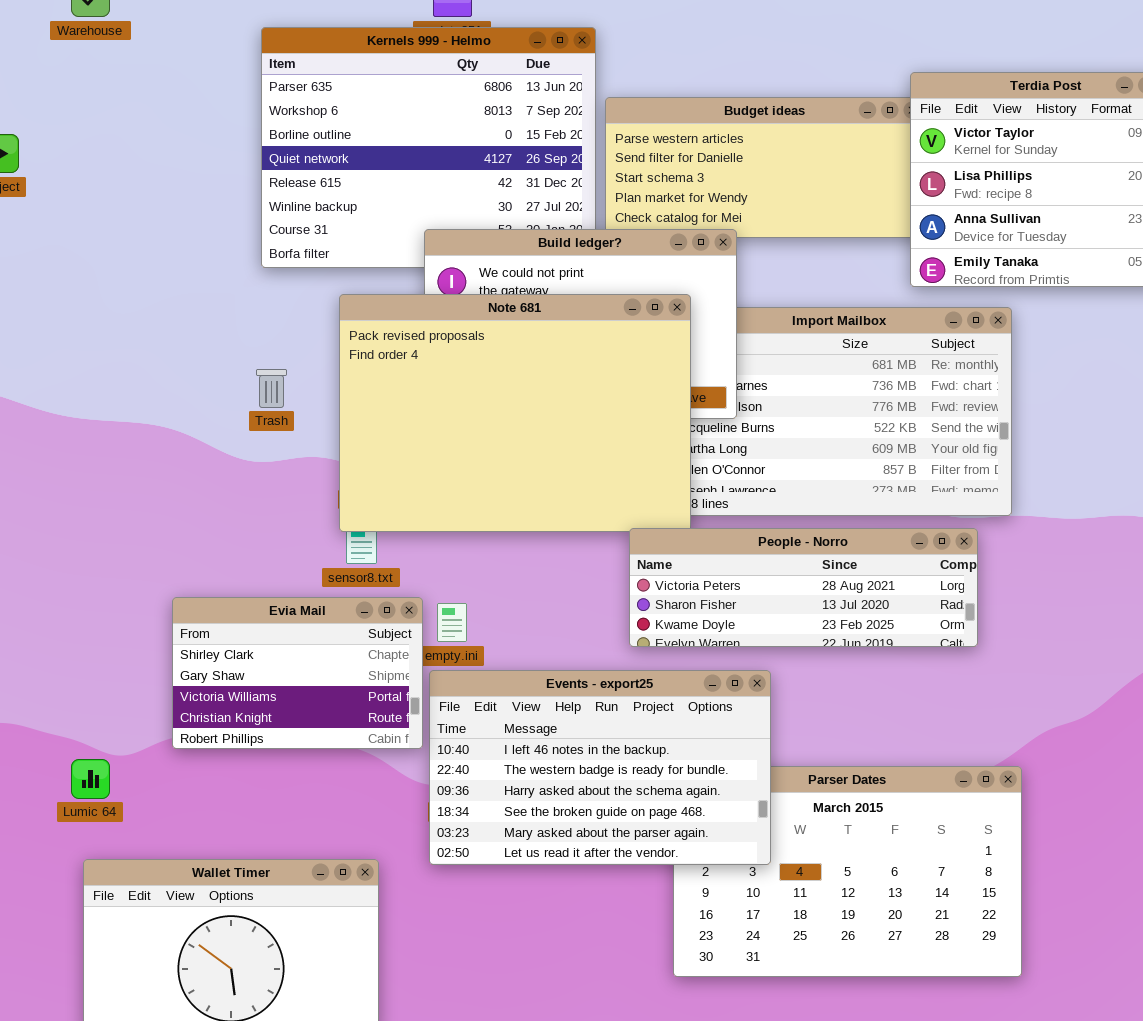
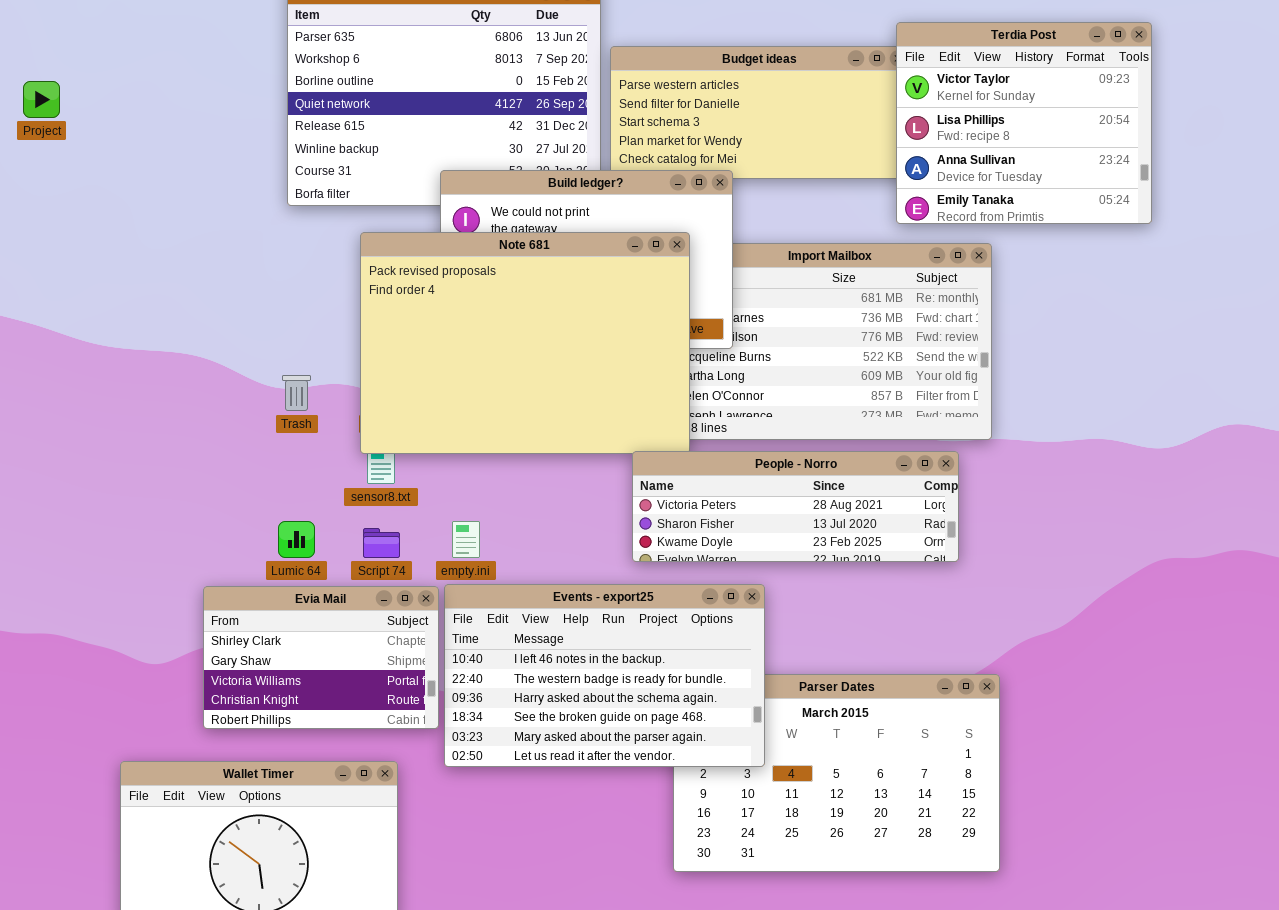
Trash: [256,369,287,408] -> [282,375,311,411], moved
Evia Mail: [172,597,423,749] -> [203,586,439,729], moved
Lumic 64: [71,759,110,799] -> [278,521,315,558], moved

